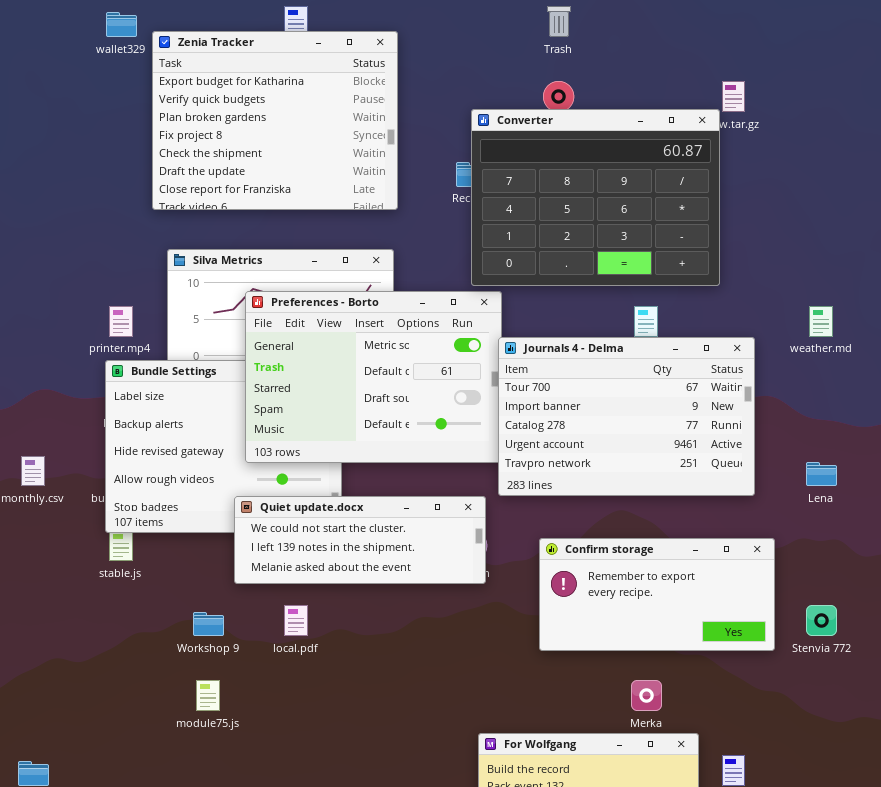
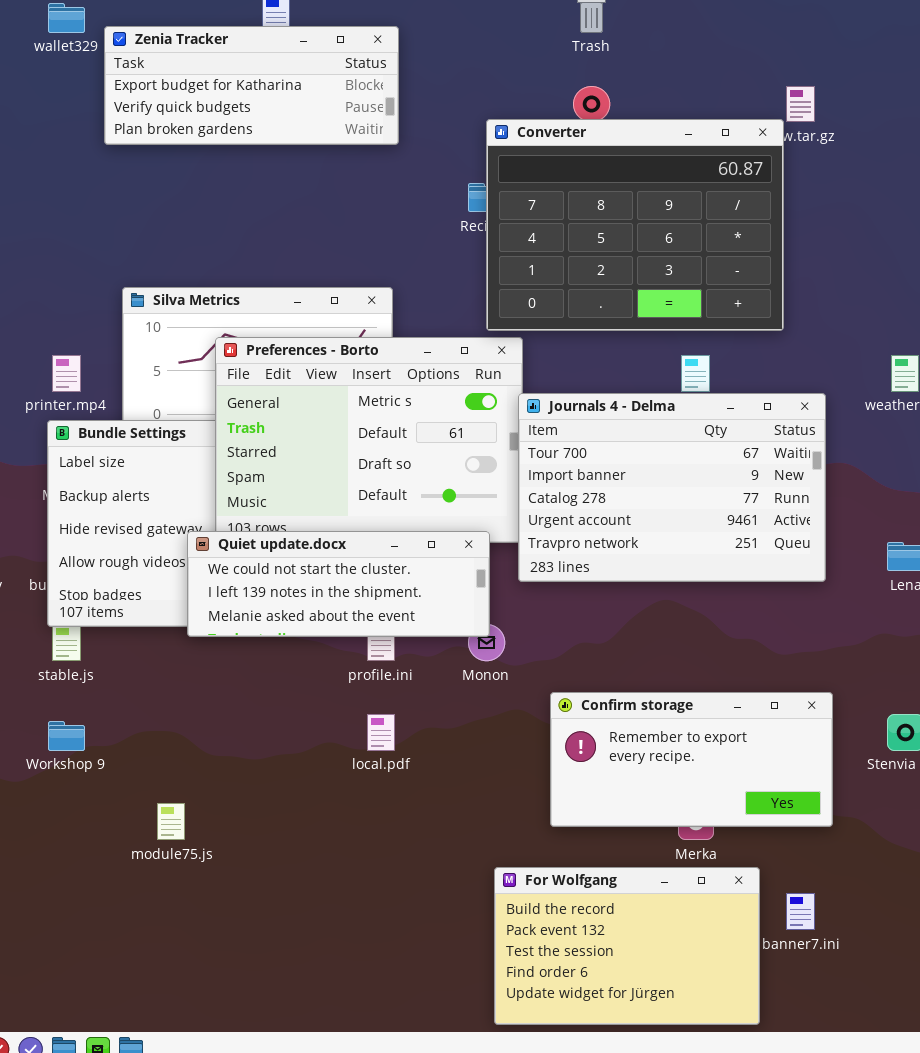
Zenia Tracker: [152,31,398,210] -> [104,26,399,145], resized
Quiet update.docx: [234,496,486,584] -> [187,531,490,637], moved
Confirm storage: [539,538,775,651] -> [550,692,833,827], moved
local.pdf: [284,605,308,636] -> [367,714,395,751], moved
Workshop 9: [193,612,224,636] -> [48,721,85,751], moved

